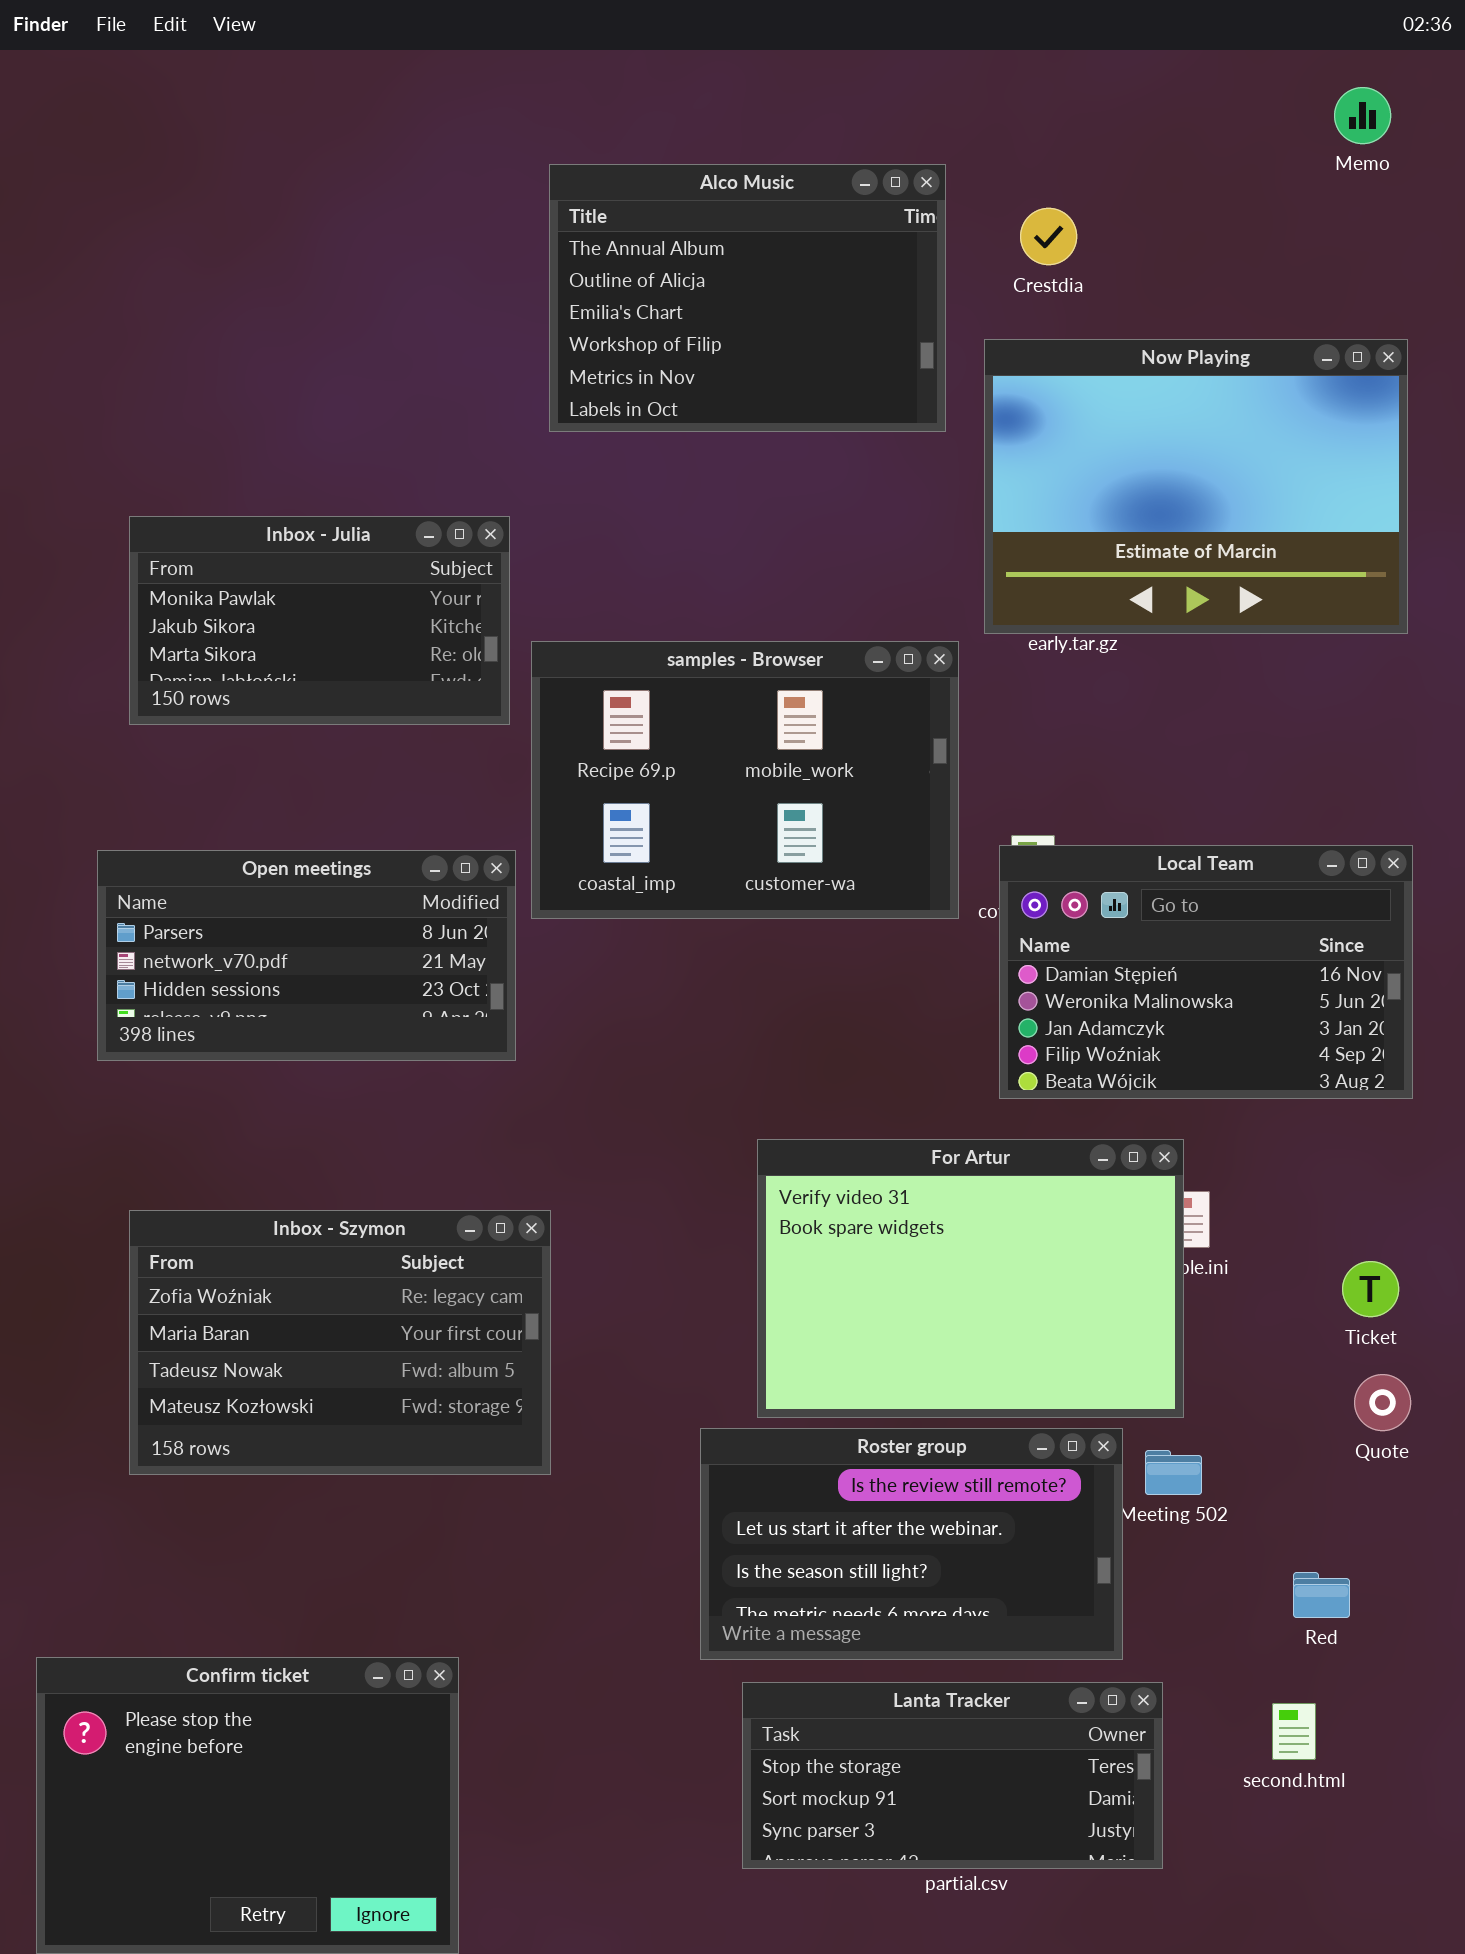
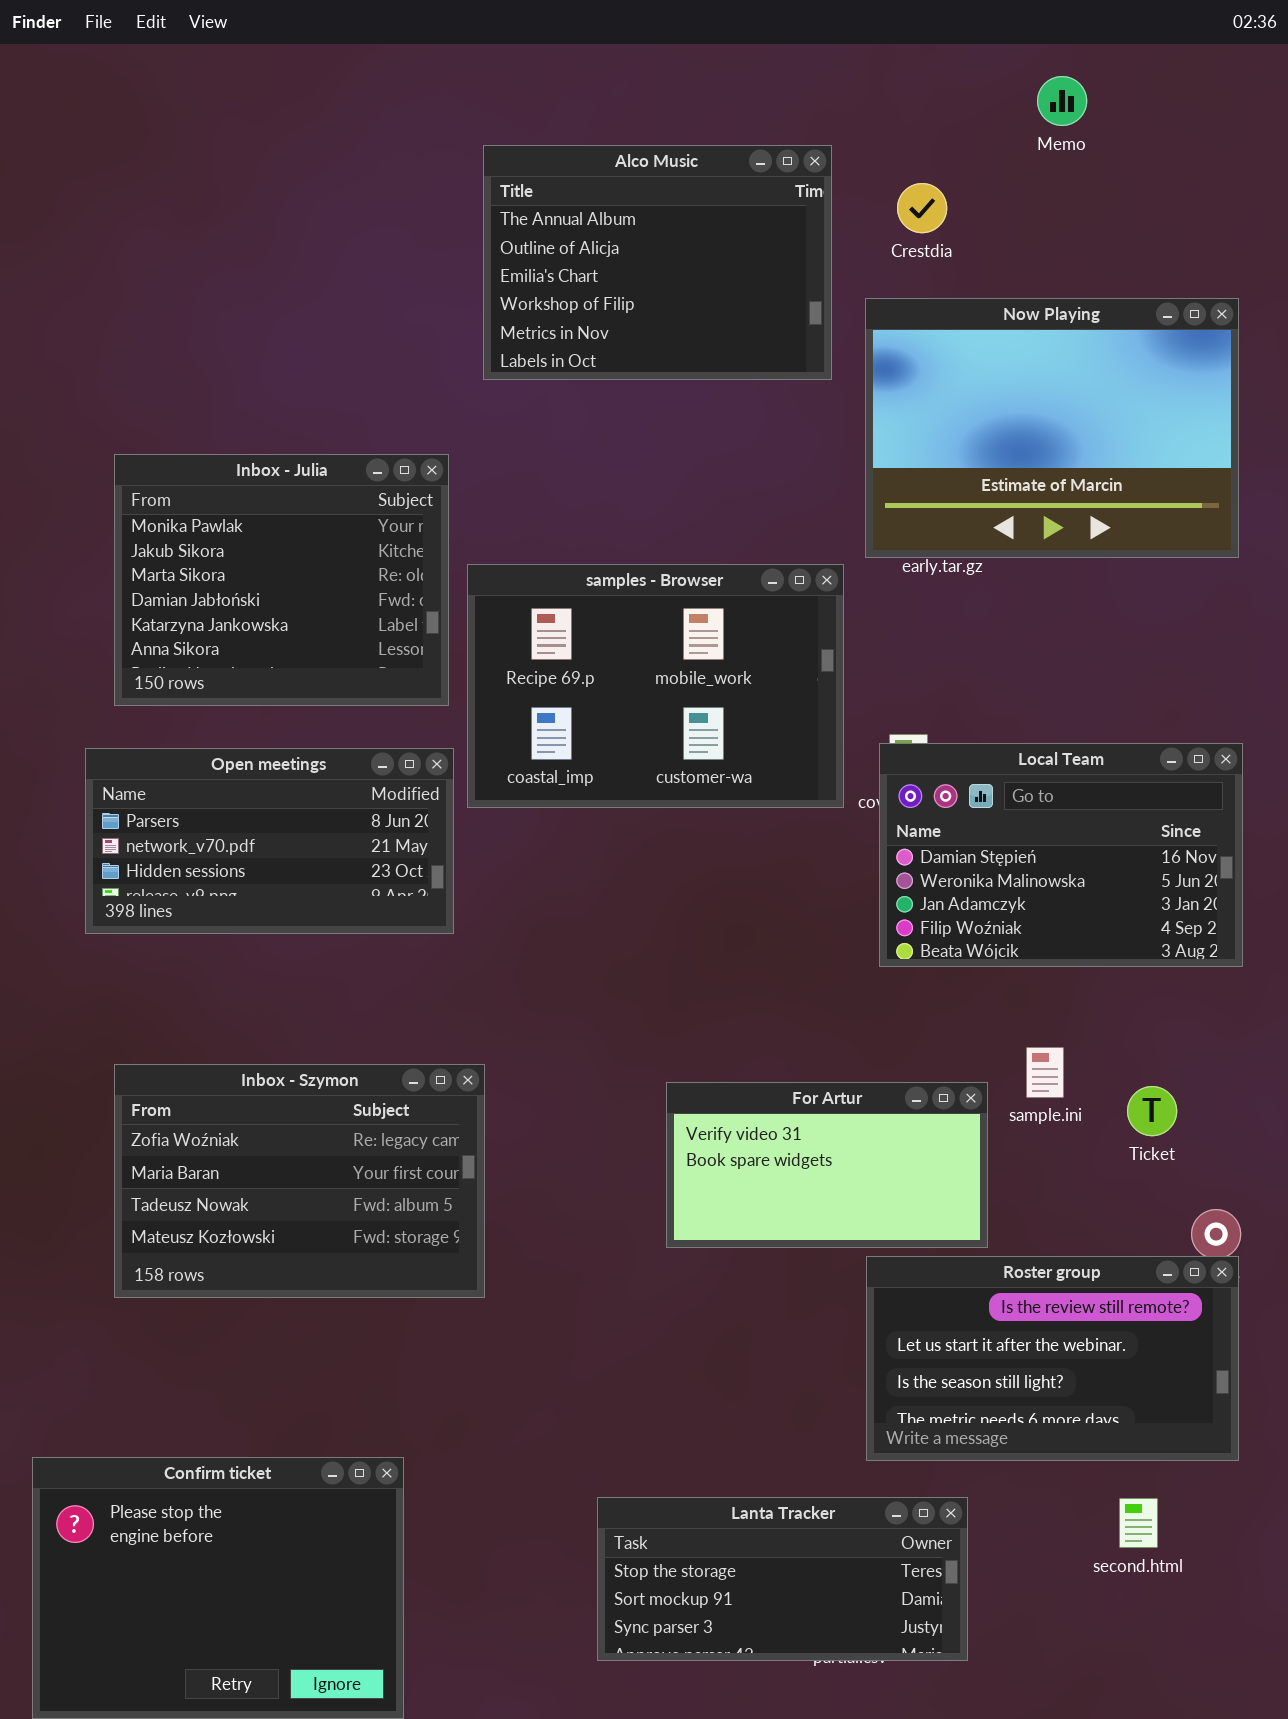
Memo: [1334,87,1391,144] -> [1037,76,1087,126], moved
Inbox - Julia: [129,516,510,725] -> [114,454,449,706], resized
For Artur: [757,1139,1184,1418] -> [666,1082,988,1248], resized
Ticket: [1342,1261,1399,1317] -> [1127,1086,1177,1136], moved
Roster group: [700,1428,1123,1660] -> [866,1256,1239,1461], moved
Lanta Tracker: [742,1682,1163,1869] -> [597,1497,968,1661], moved

